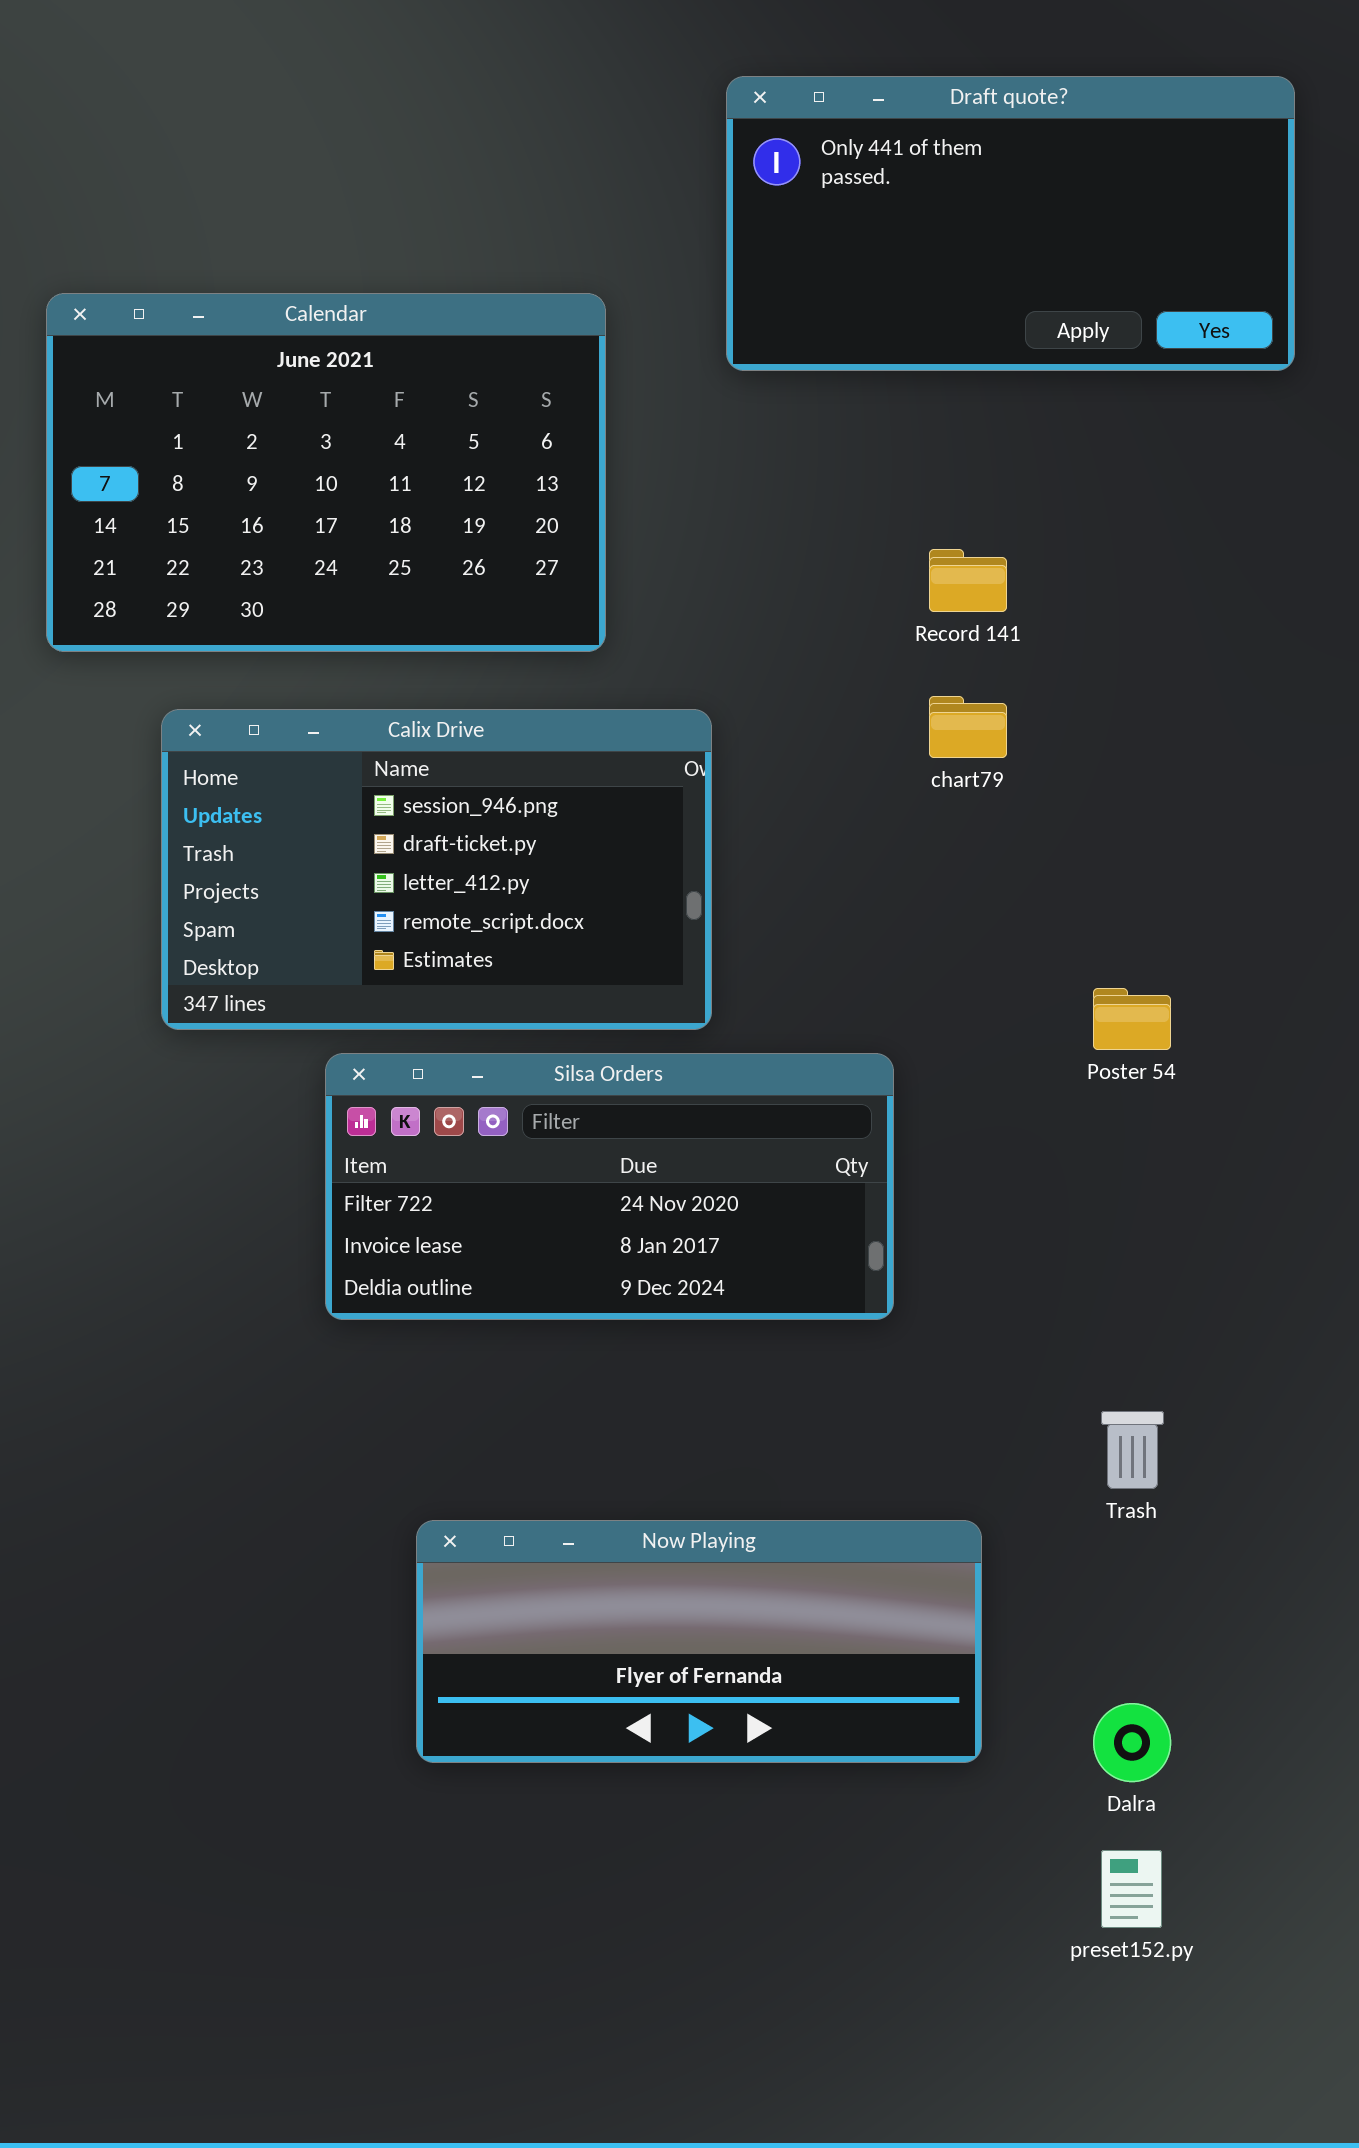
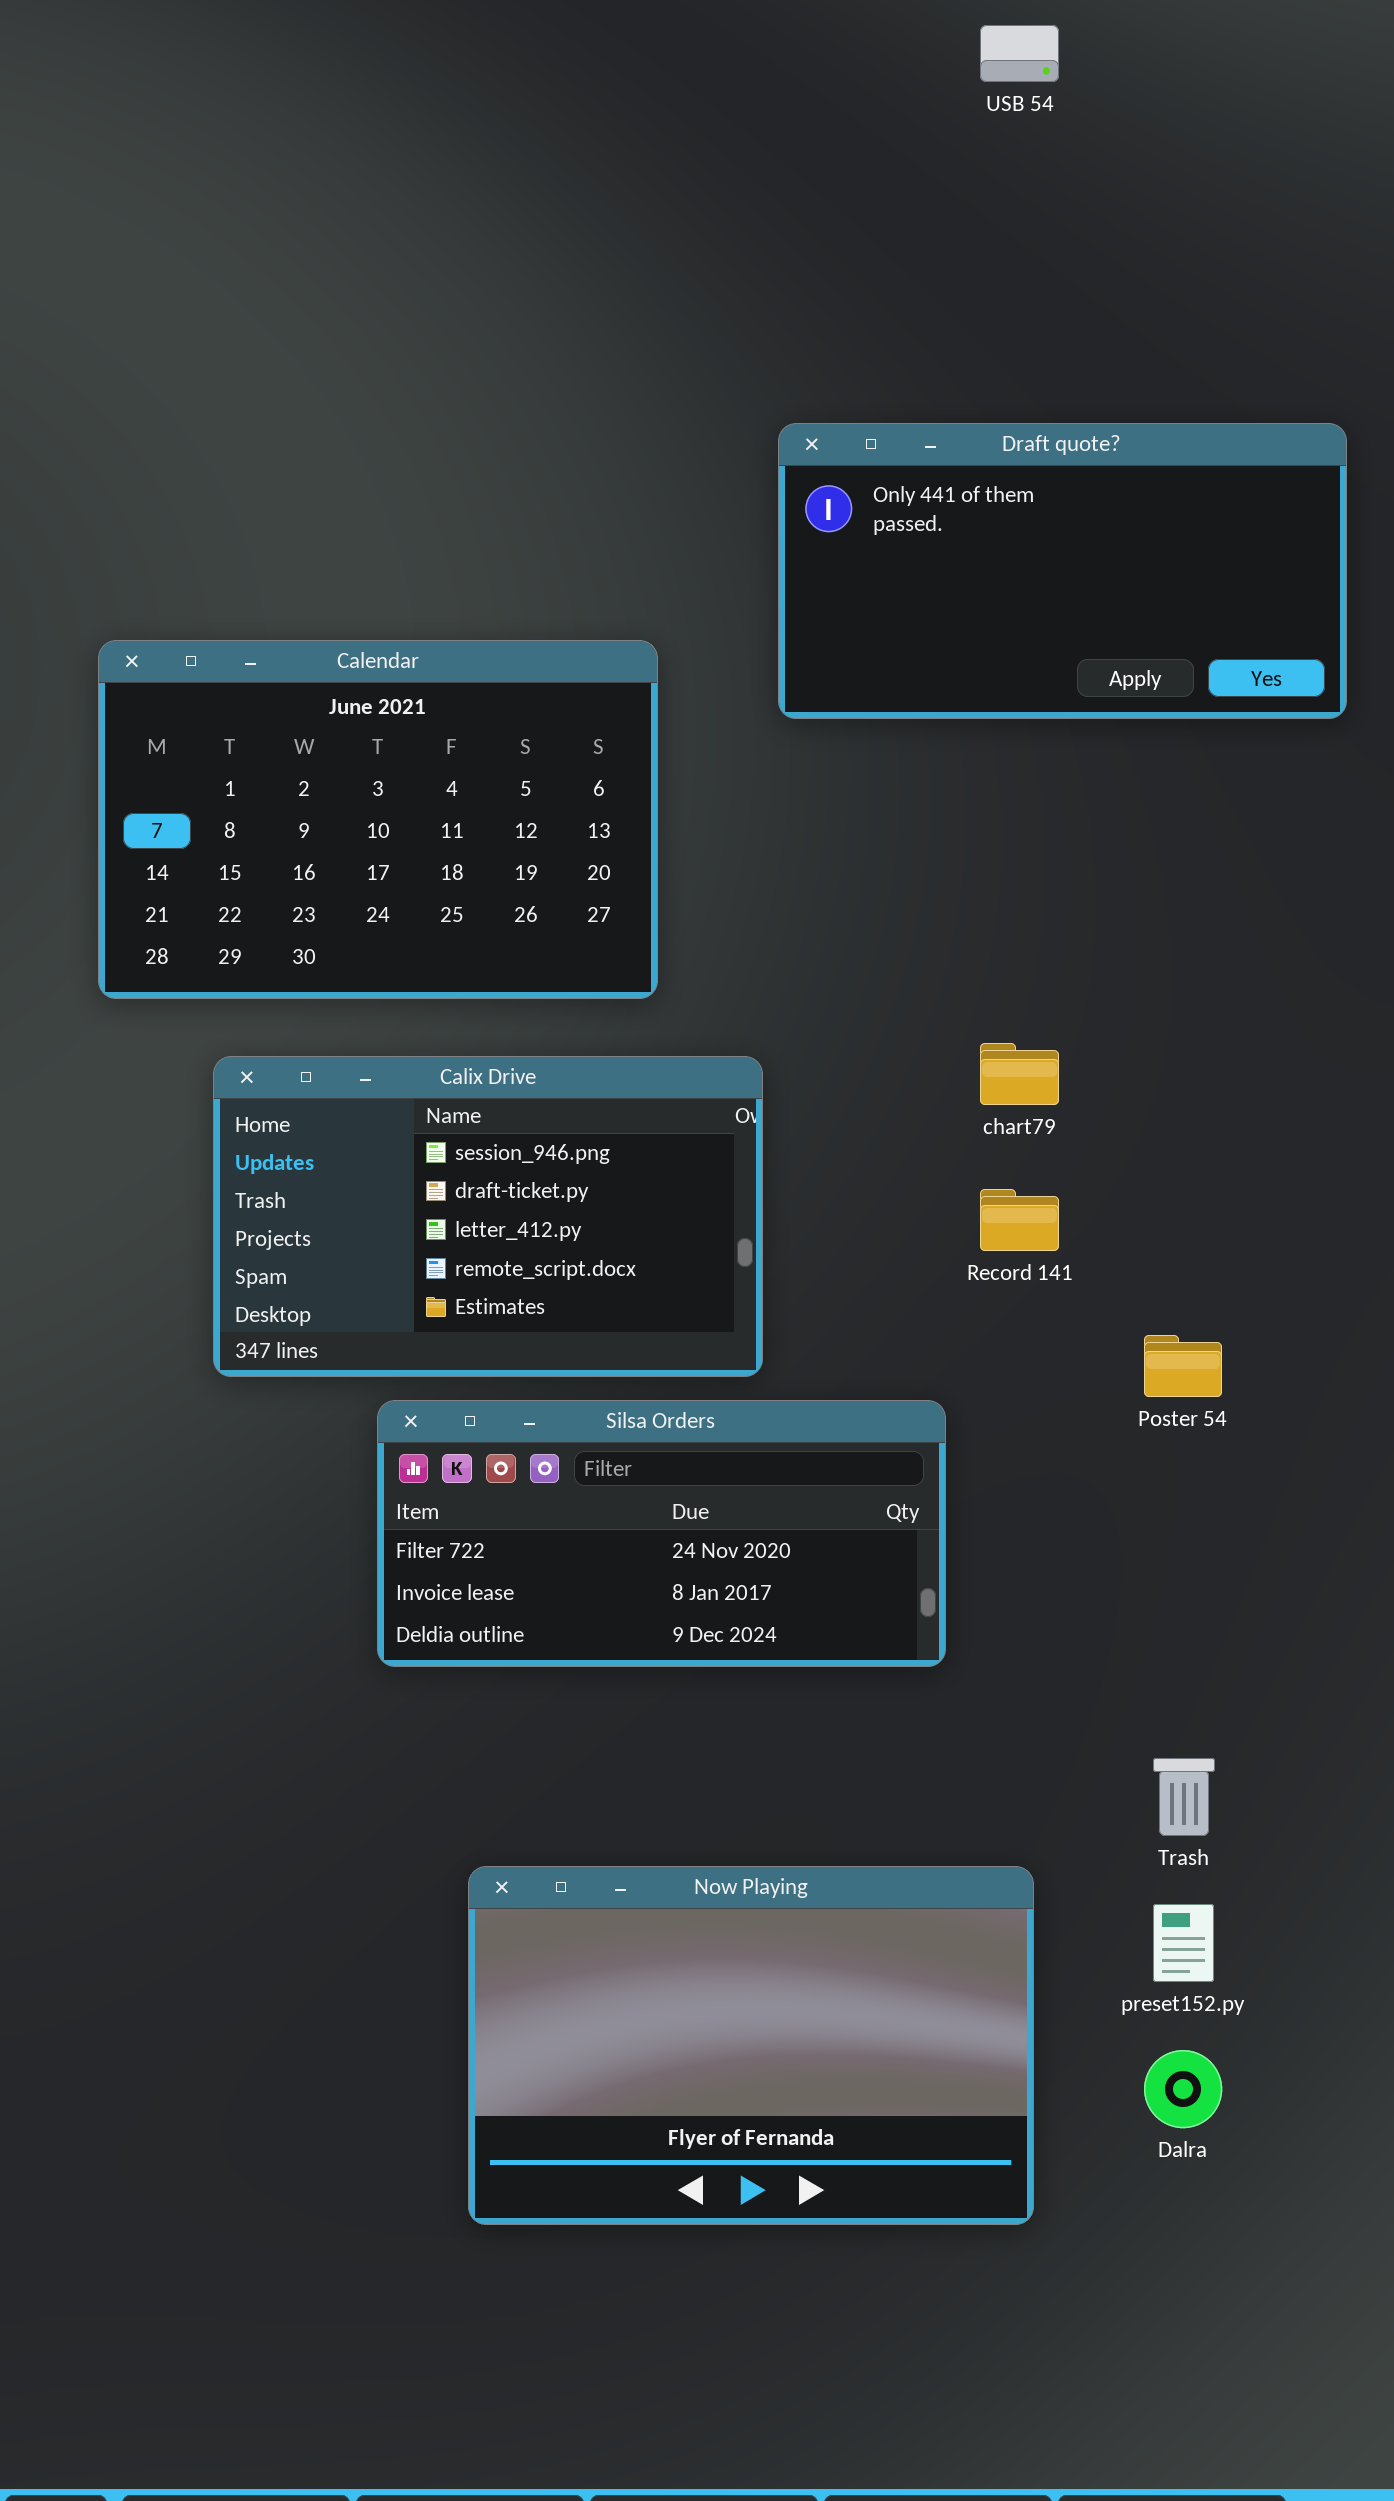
Record 141: [929,549,1007,612] -> [980,1189,1059,1251], moved
Now Playing: [416,1520,982,1763] -> [468,1866,1034,2225], resized
preset152.py: [1101,1850,1162,1928] -> [1153,1904,1214,1982], moved

